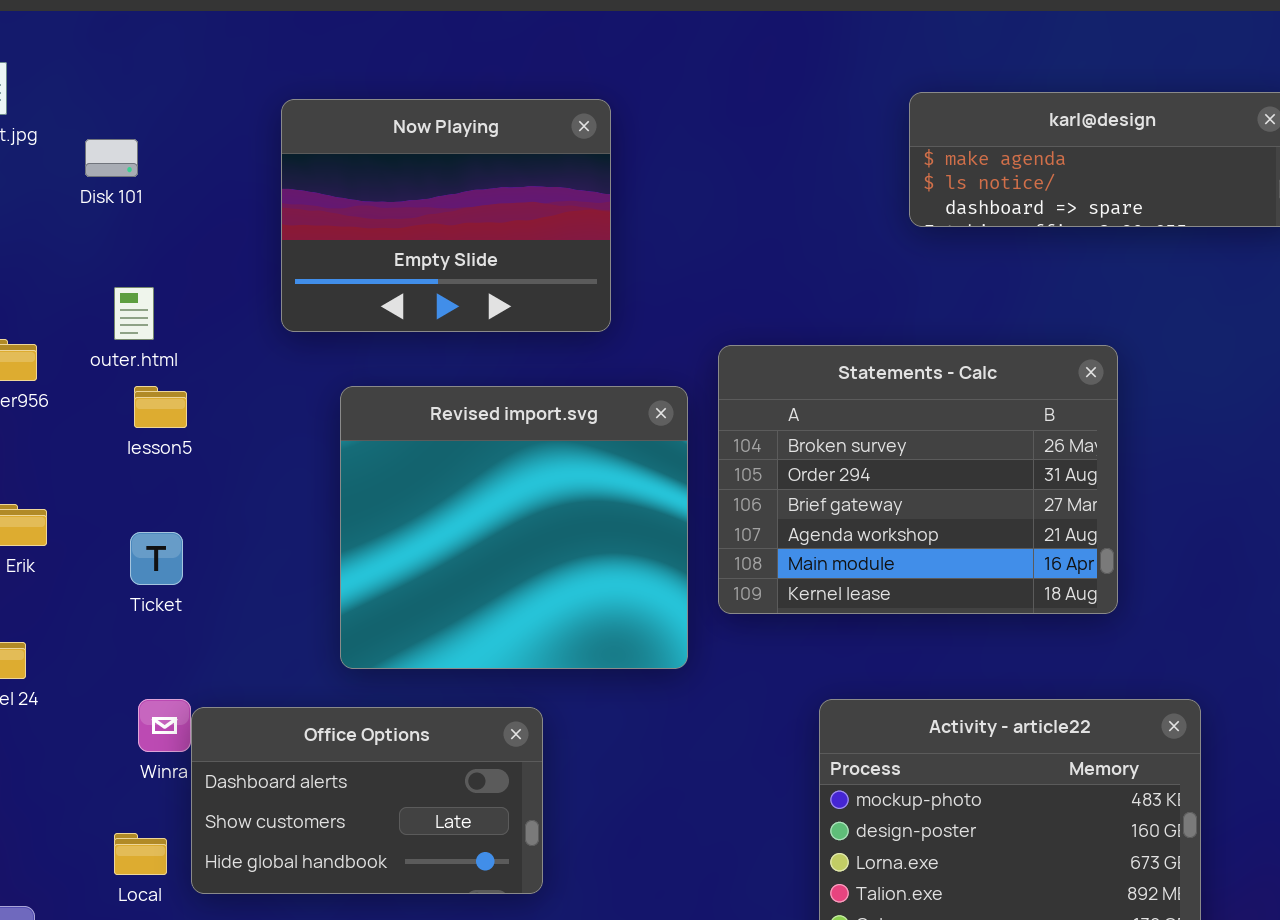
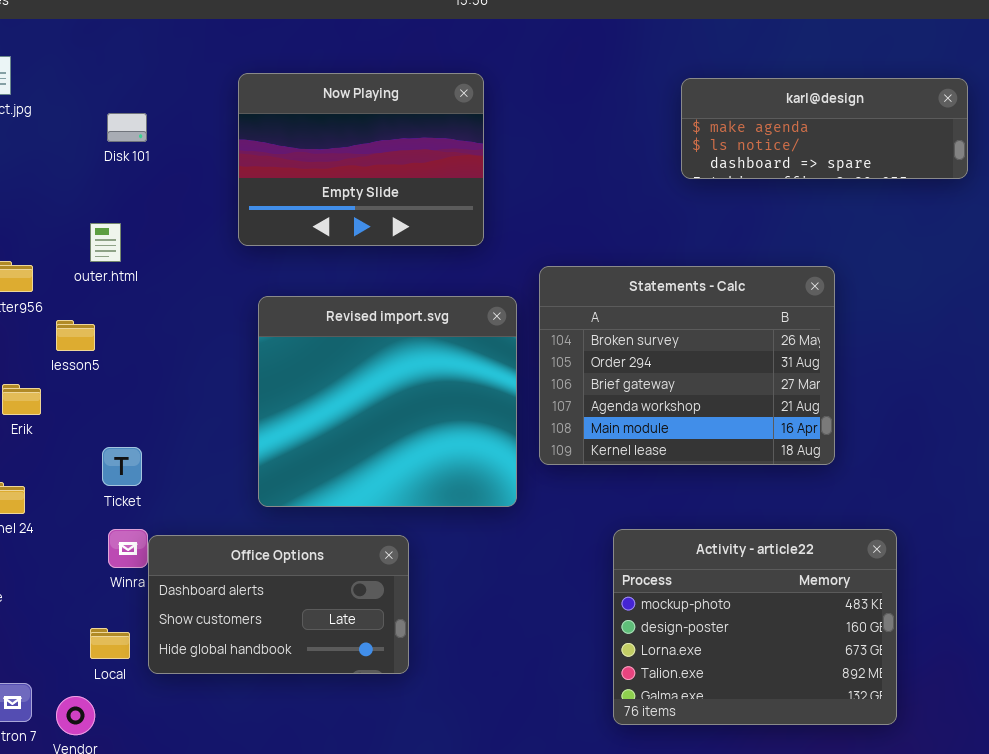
Now Playing: [281,99,611,332] -> [238,73,484,246], moved
Disk 101: [85,139,138,177] -> [107,113,147,142], moved
lesson5: [134,386,187,428] -> [56,320,95,351], moved
Ticket: [130,532,183,585] -> [102,447,142,486], moved

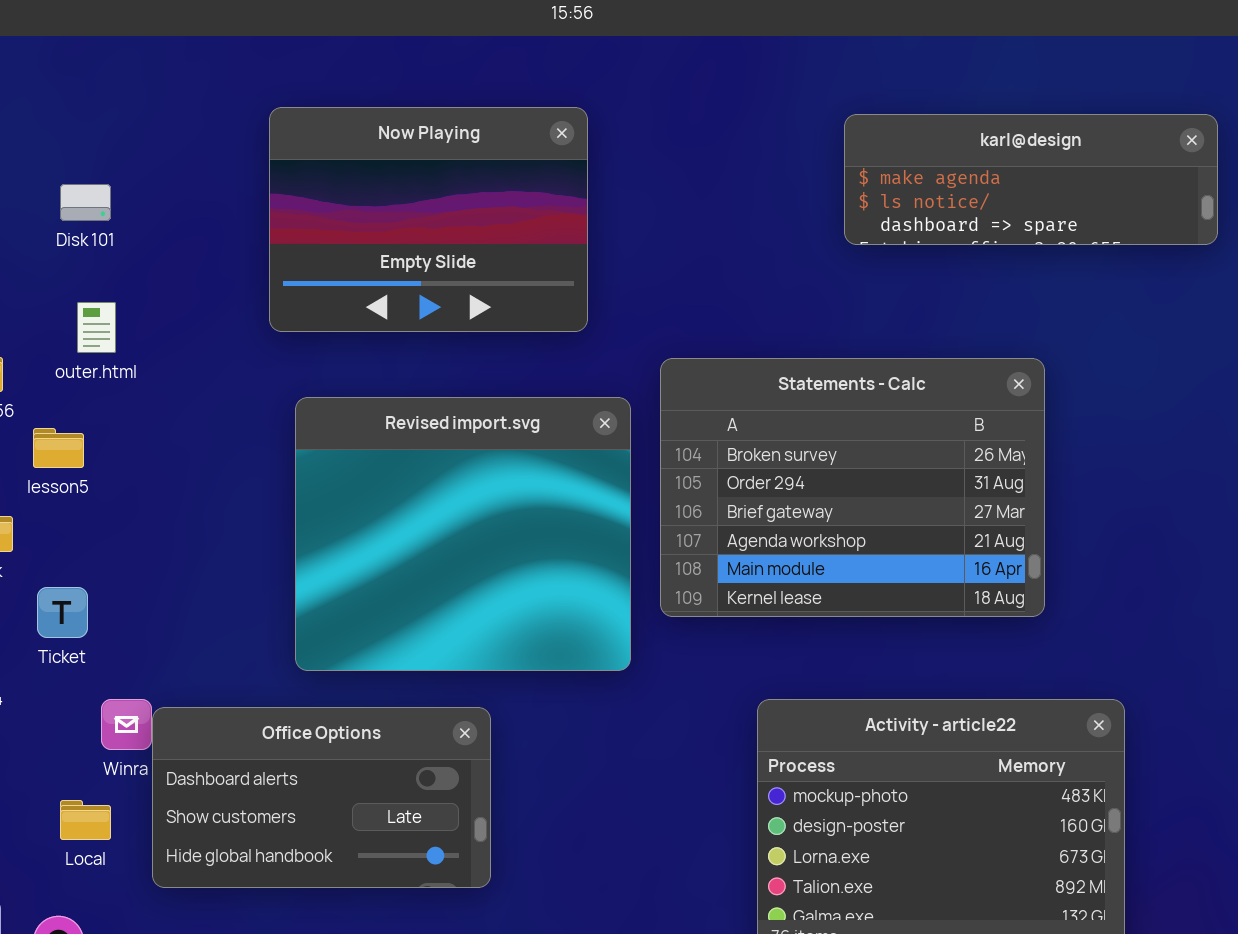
Disk 101: [107,113,147,142] -> [60,184,111,221], moved
Ticket: [102,447,142,486] -> [37,587,88,638], moved
Local: [90,628,130,659] -> [60,800,111,840], moved

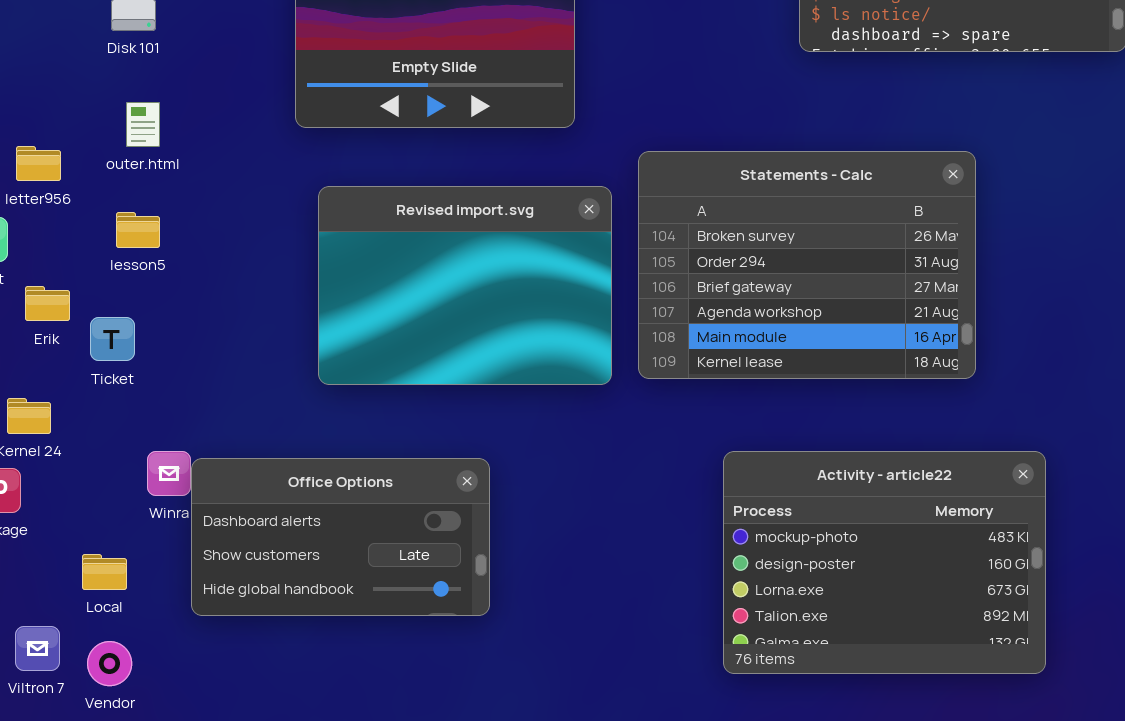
Revised import.svg: [295,397,631,671] -> [318,186,612,385], resized
lesson5: [33,428,84,468] -> [116,212,160,248], moved
Ticket: [37,587,88,638] -> [90,317,135,361], moved
Local: [60,800,111,840] -> [82,554,127,590], moved

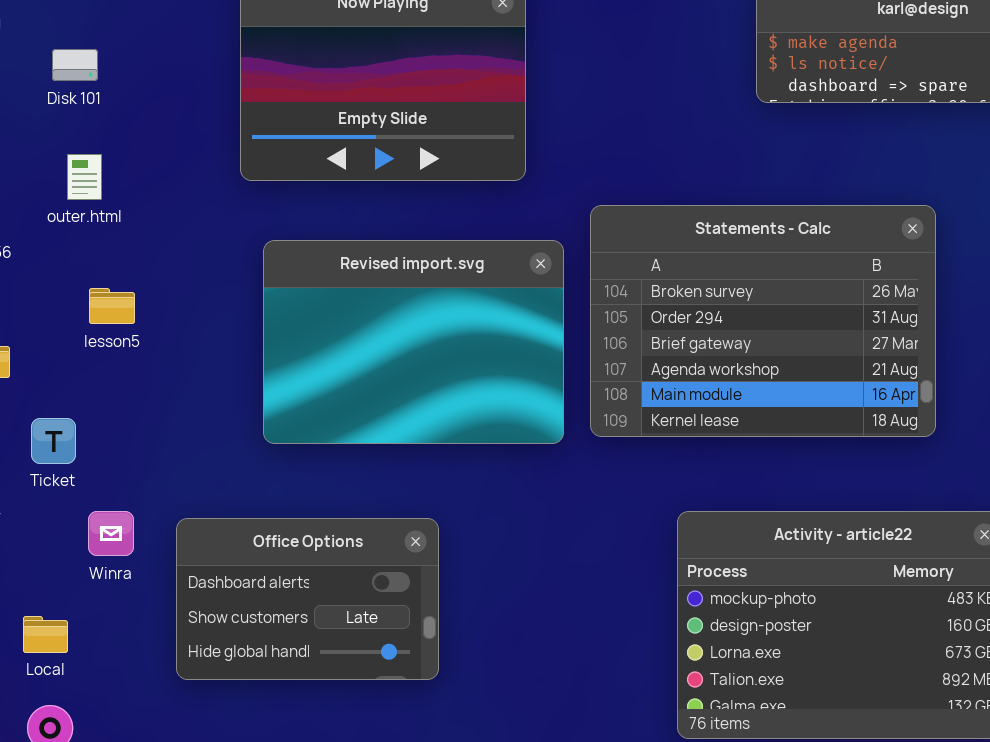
lesson5: [116,212,160,248] -> [89,288,135,324], moved
Ticket: [90,317,135,361] -> [31,418,76,464], moved
Office Options: [191,458,490,616] -> [176,518,439,680], resized

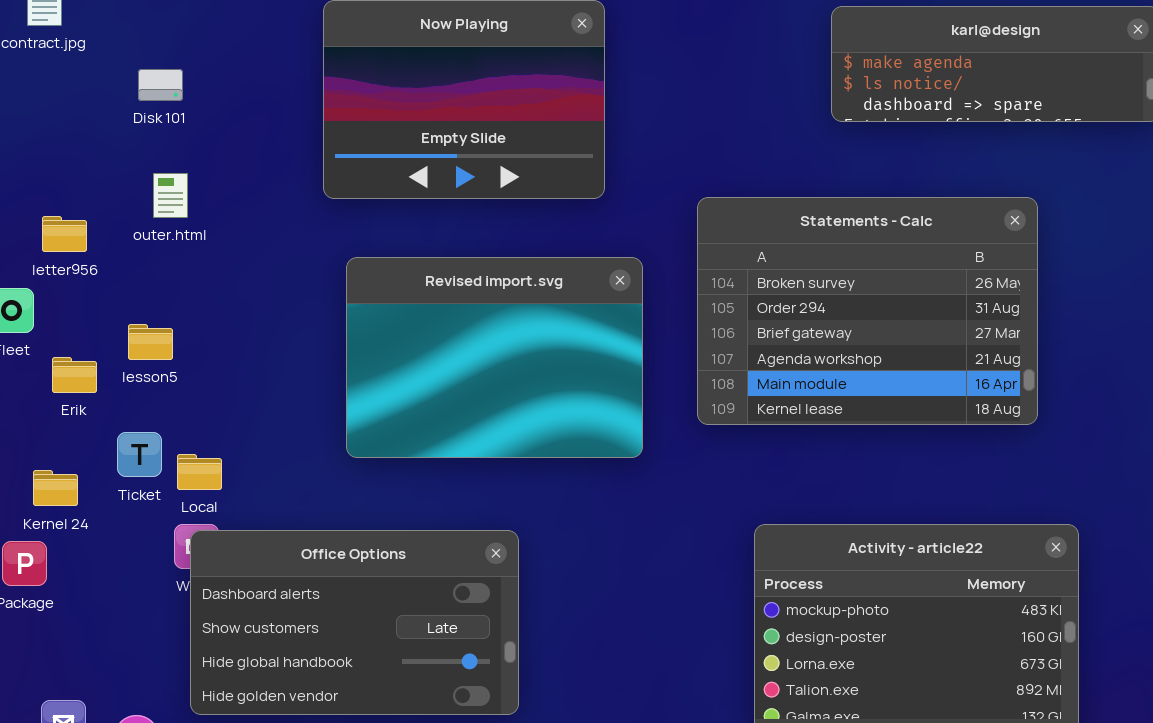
Statements - Calc: [590,205,936,437] -> [697,197,1038,425], moved
lesson5: [89,288,135,324] -> [128,324,173,360], moved
Office Options: [176,518,439,680] -> [190,530,519,715], resized
Local: [23,616,68,653] -> [177,454,222,490], moved

